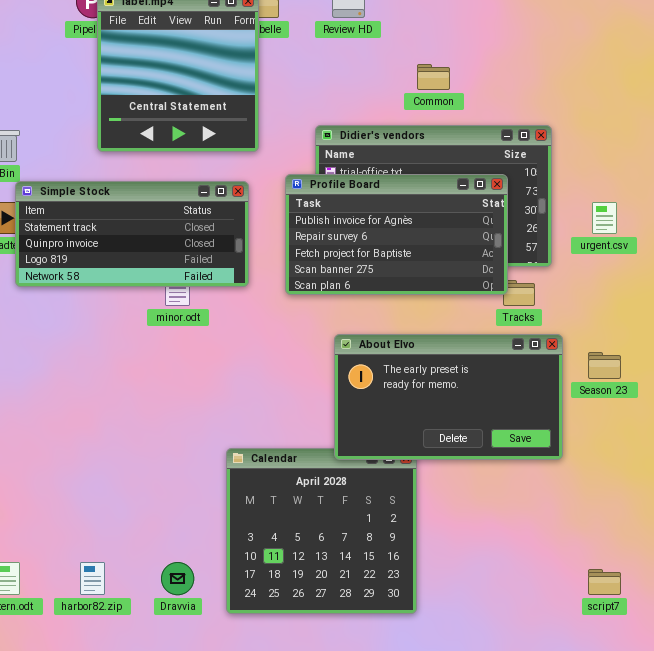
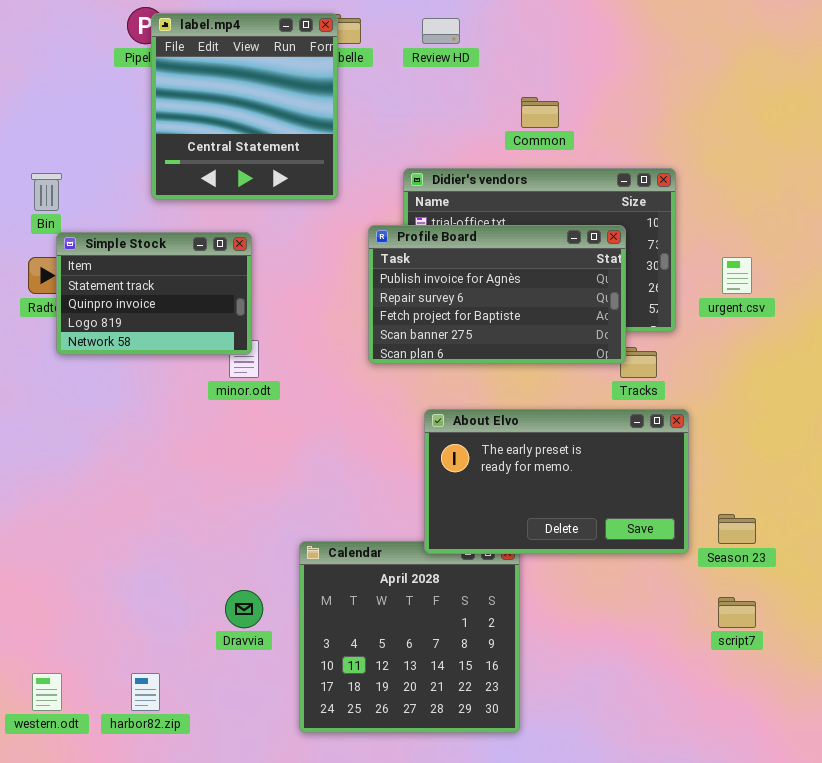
Simple Stock: [15,181,249,287] -> [56,232,252,355], resized
Season 23: [588,352,621,379] -> [718,514,756,544], moved
Dravvia: [161,562,194,595] -> [225,590,263,628], moved
script7: [588,569,621,595] -> [718,597,756,628], moved

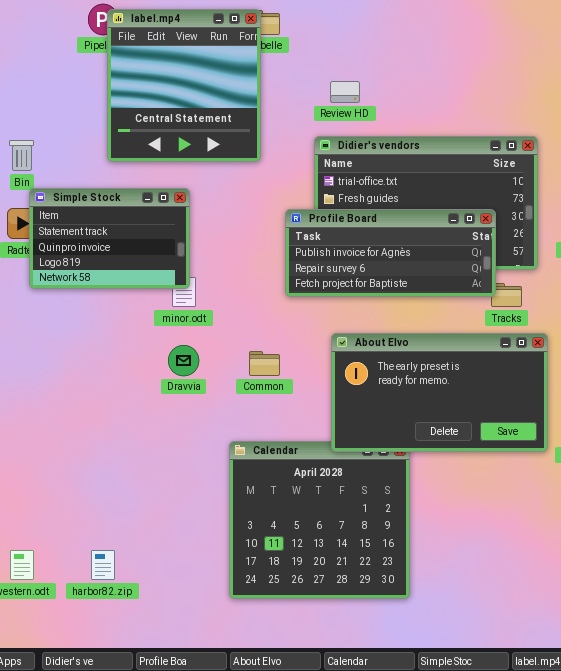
Review HD: [422,18,460,44] -> [330,81,360,103], moved
Common: [521,97,559,128] -> [249,351,280,376], moved
Profile Board: [368,225,626,364] -> [285,209,496,297], resized
Dravvia: [225,590,263,628] -> [168,345,199,376], moved

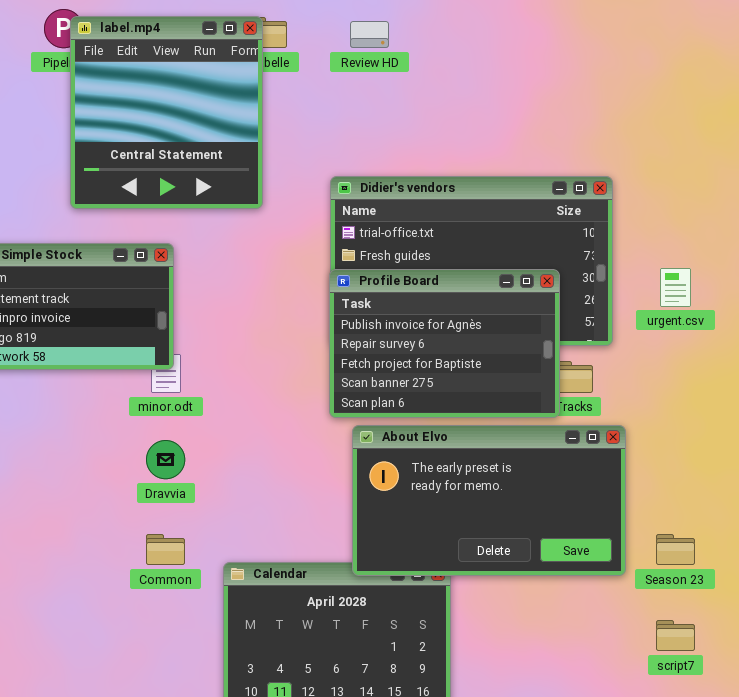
Review HD: [330,81,360,103] -> [350,21,389,48], moved
Profile Board: [285,209,496,297] -> [329,269,560,418], resized
Common: [249,351,280,376] -> [146,534,185,565], moved

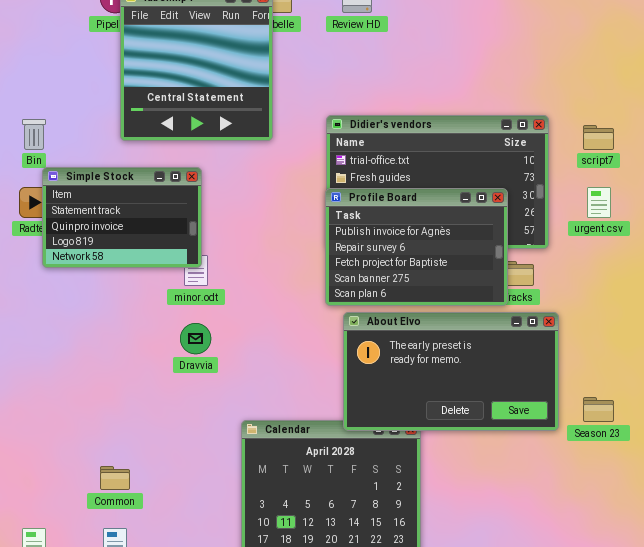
Common: [146,534,185,565] -> [100,466,130,490], moved
script7: [656,620,695,651] -> [583,125,614,150], moved

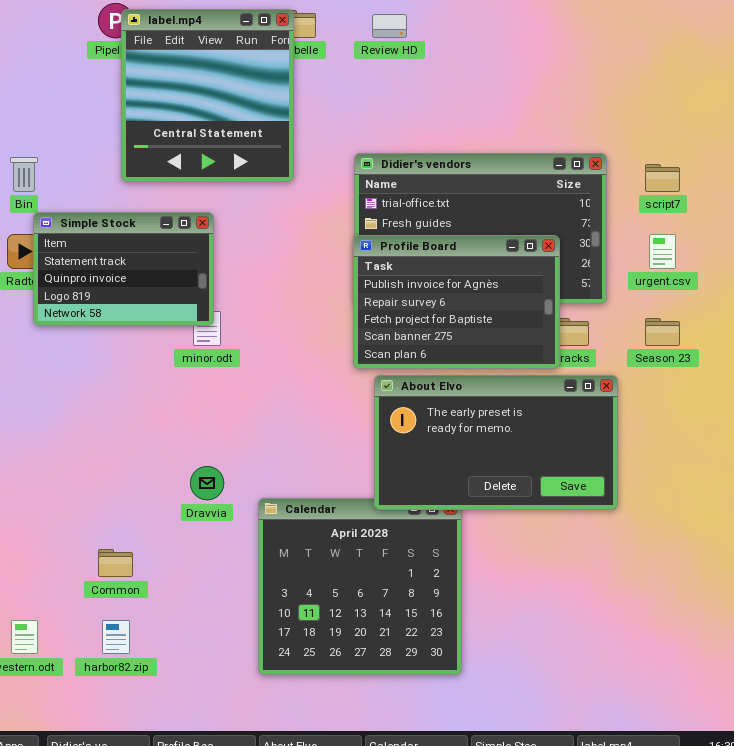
Dravvia: [180,323,211,354] -> [190,466,224,500], moved
Season 23: [583,397,614,422] -> [645,318,680,346], moved

